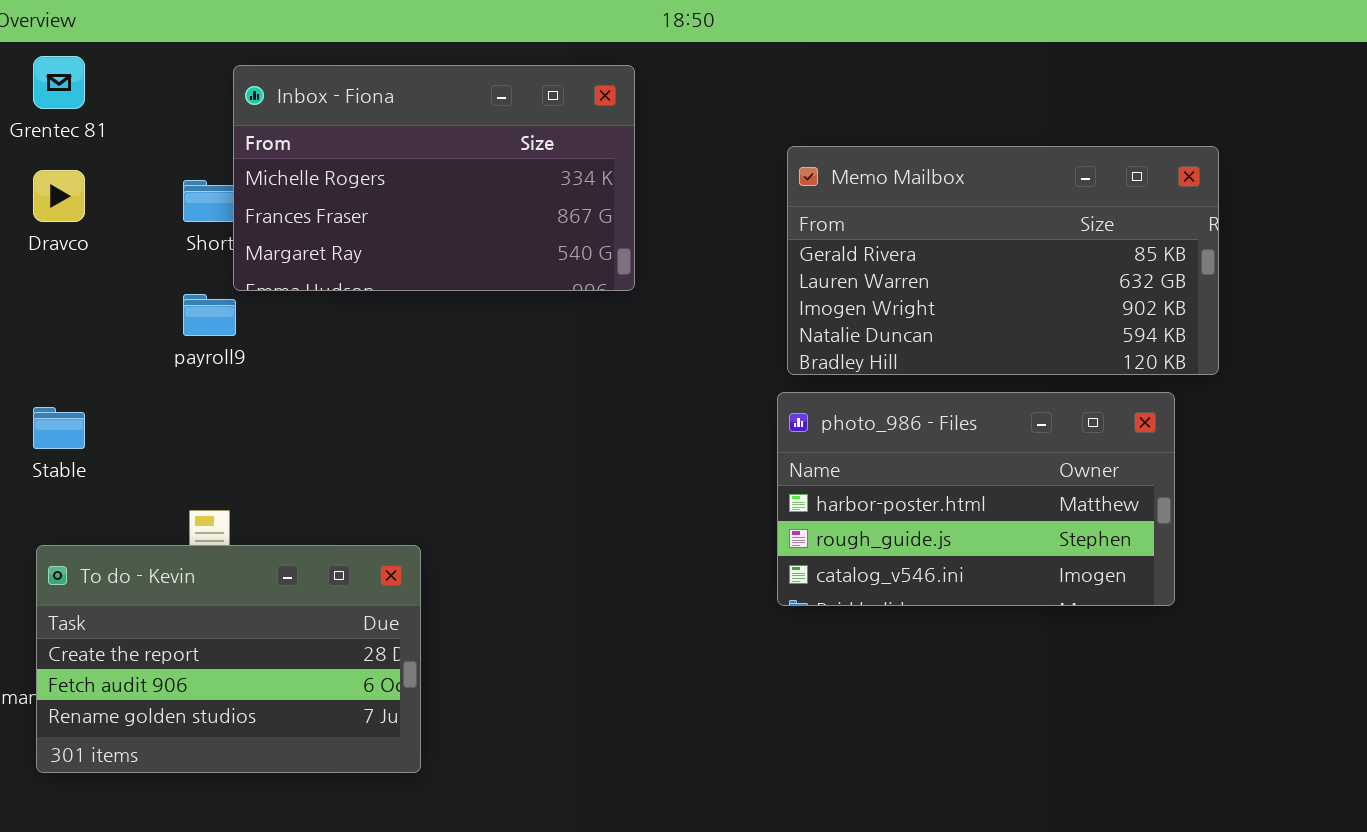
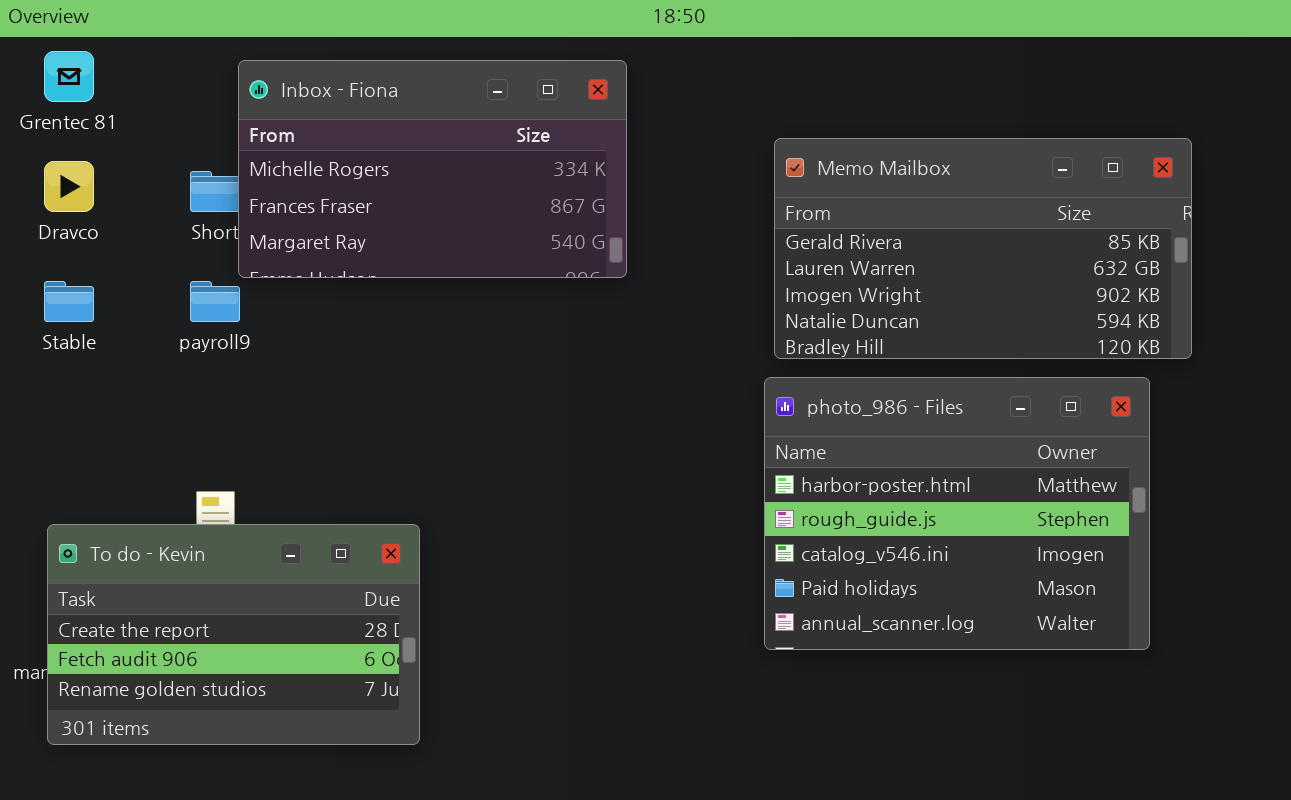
photo_986 - Files: [777,392,1175,606] -> [764,377,1150,650], resized
Stable: [33,407,85,449] -> [44,281,94,322], moved

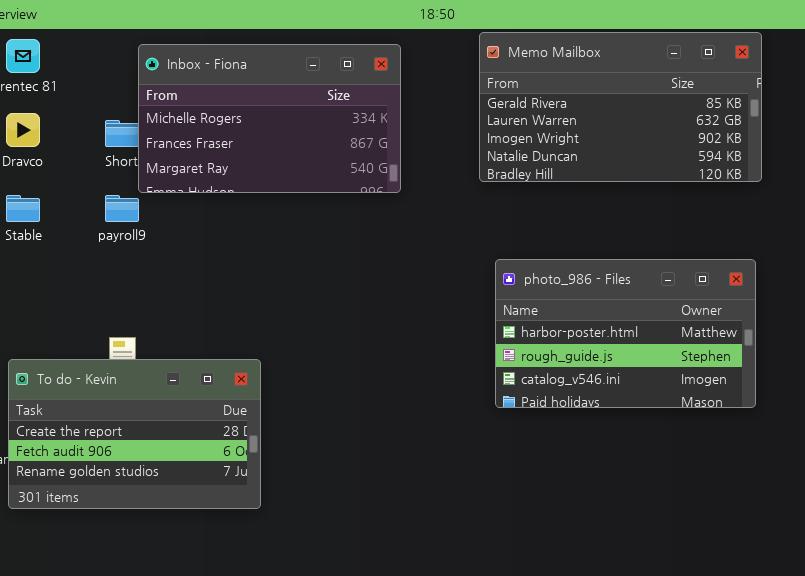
Memo Mailbox: [774,138,1192,359] -> [479,32,762,182], moved
photo_986 - Files: [764,377,1150,650] -> [495,259,756,408], resized

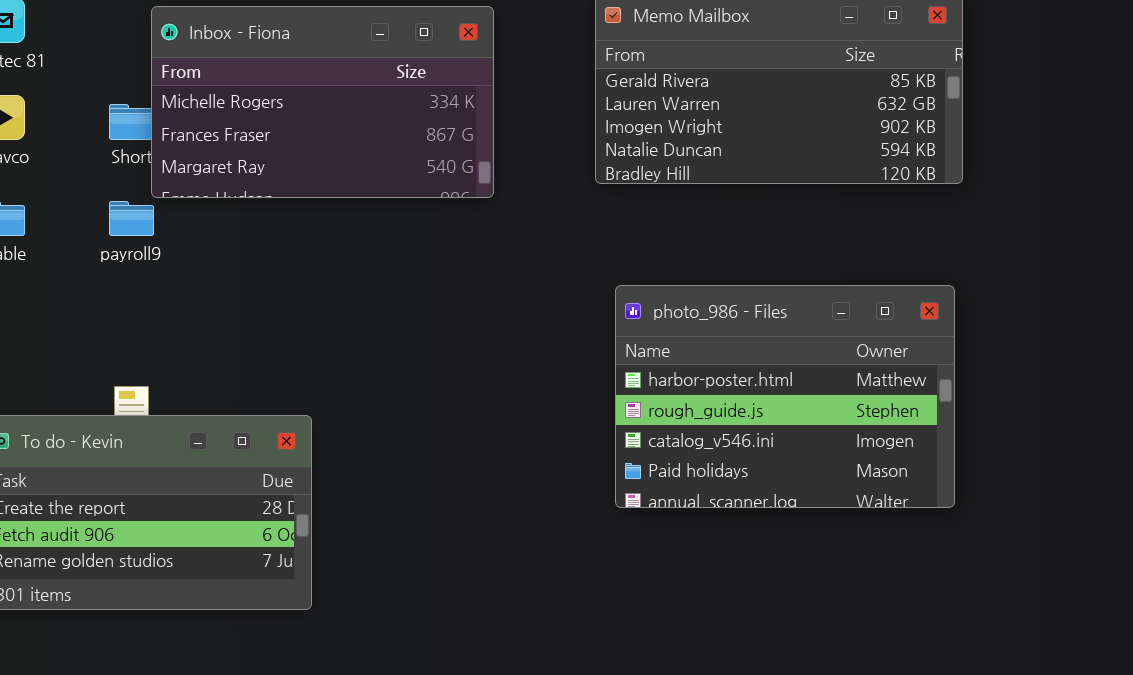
photo_986 - Files: [495,259,756,408] -> [615,285,955,508], resized

